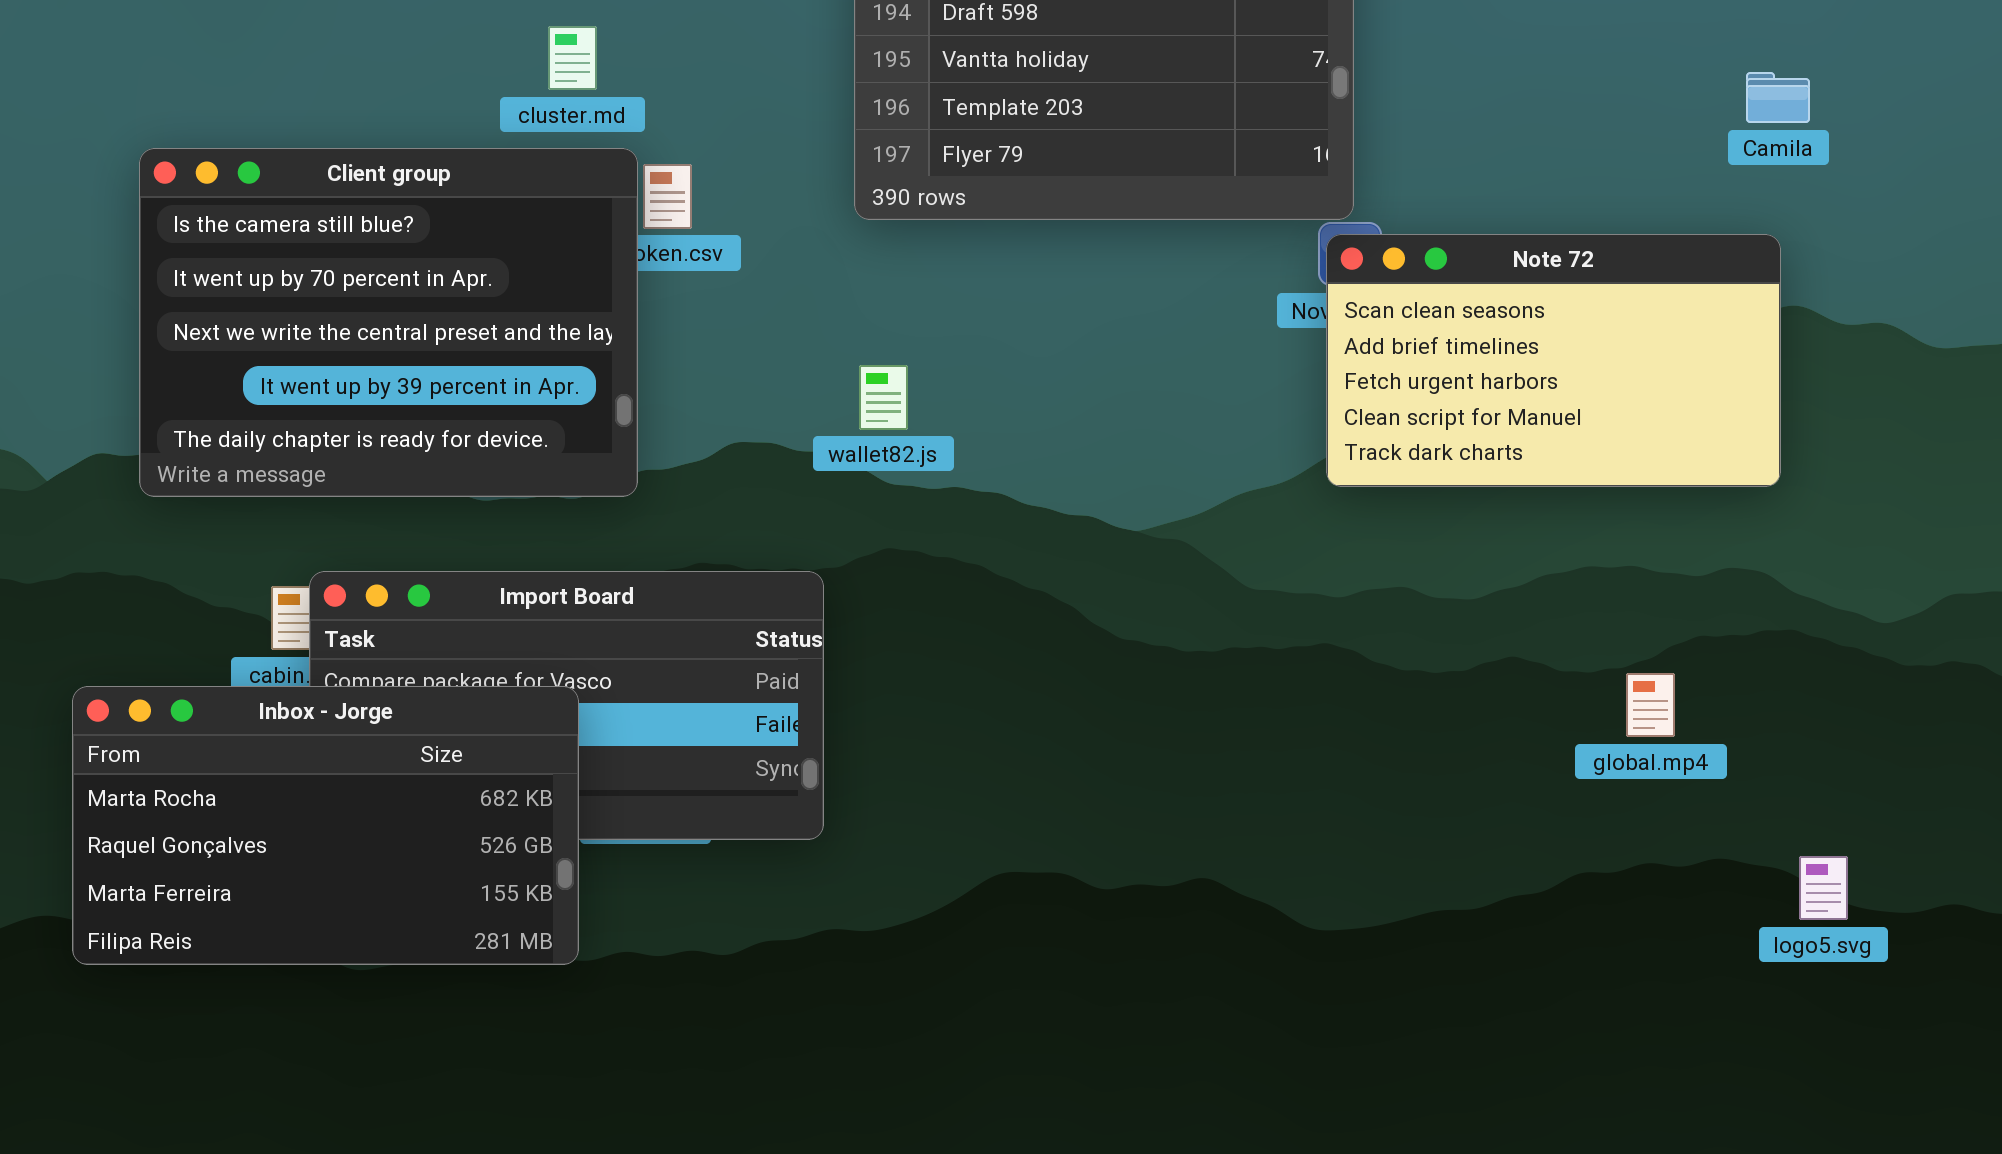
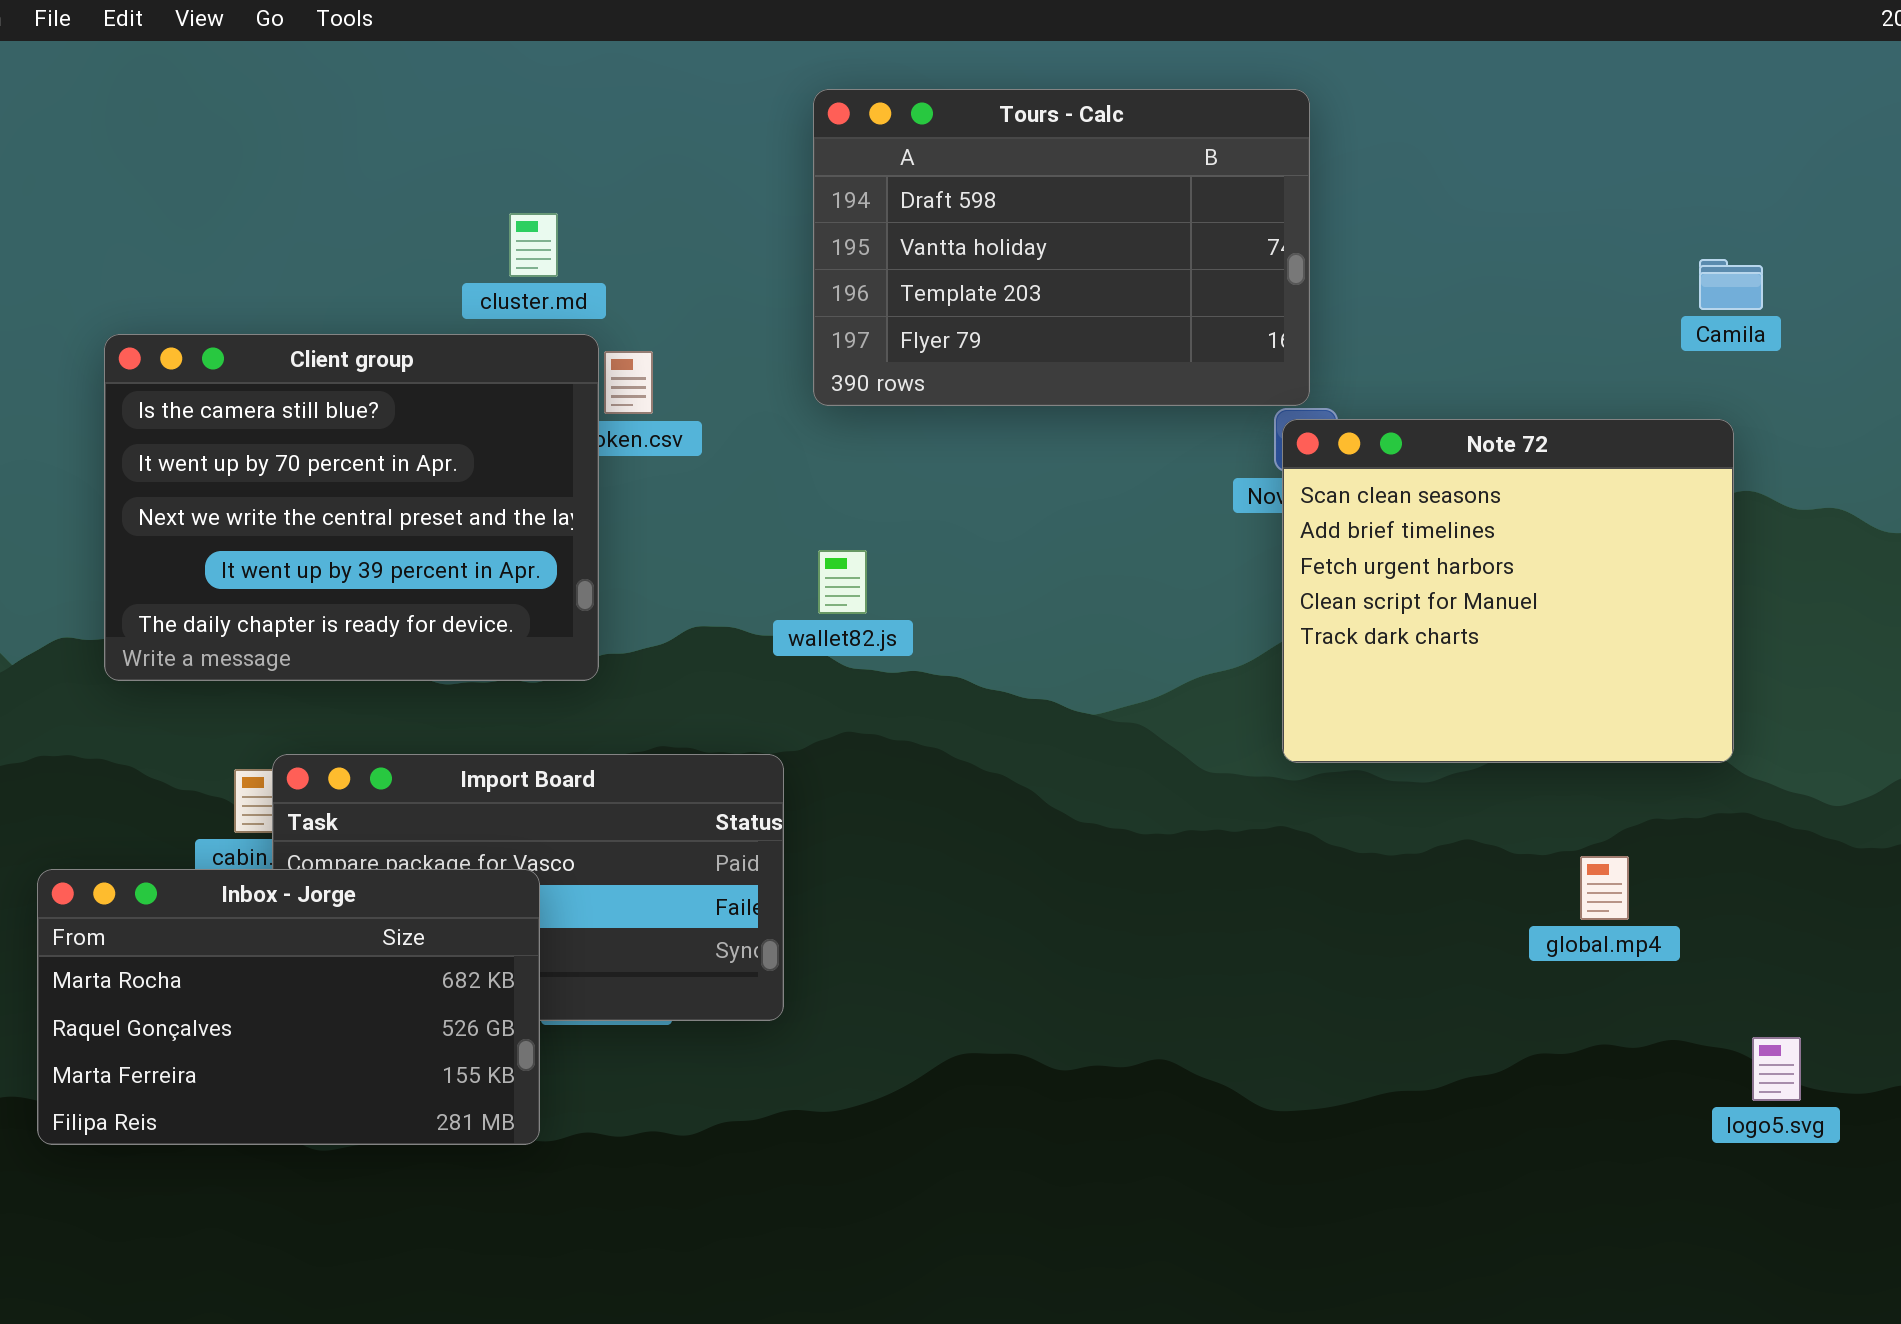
Note 72: [1326,234,1781,487] -> [1282,419,1734,763], resized

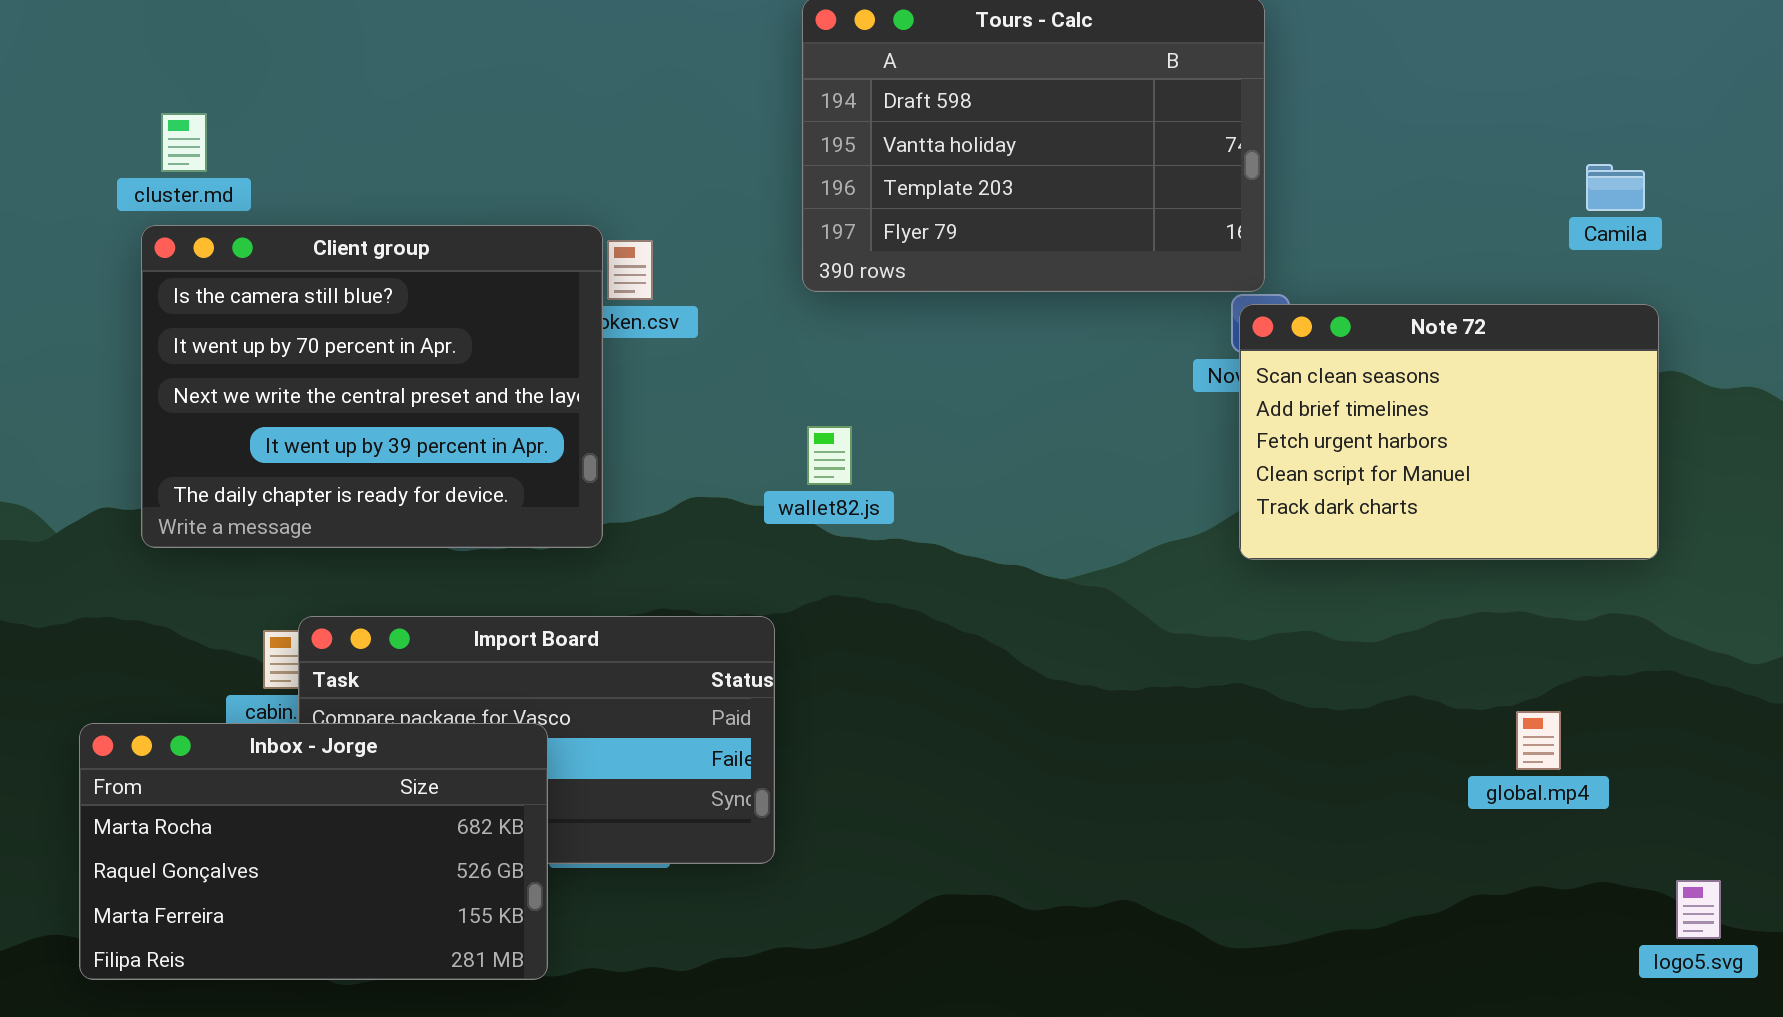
cluster.md: [509,213,558,277] -> [161,113,207,172], moved
Camila: [1699,259,1763,310] -> [1586,164,1645,211], moved
Note 72: [1282,419,1734,763] -> [1239,304,1659,560], resized

